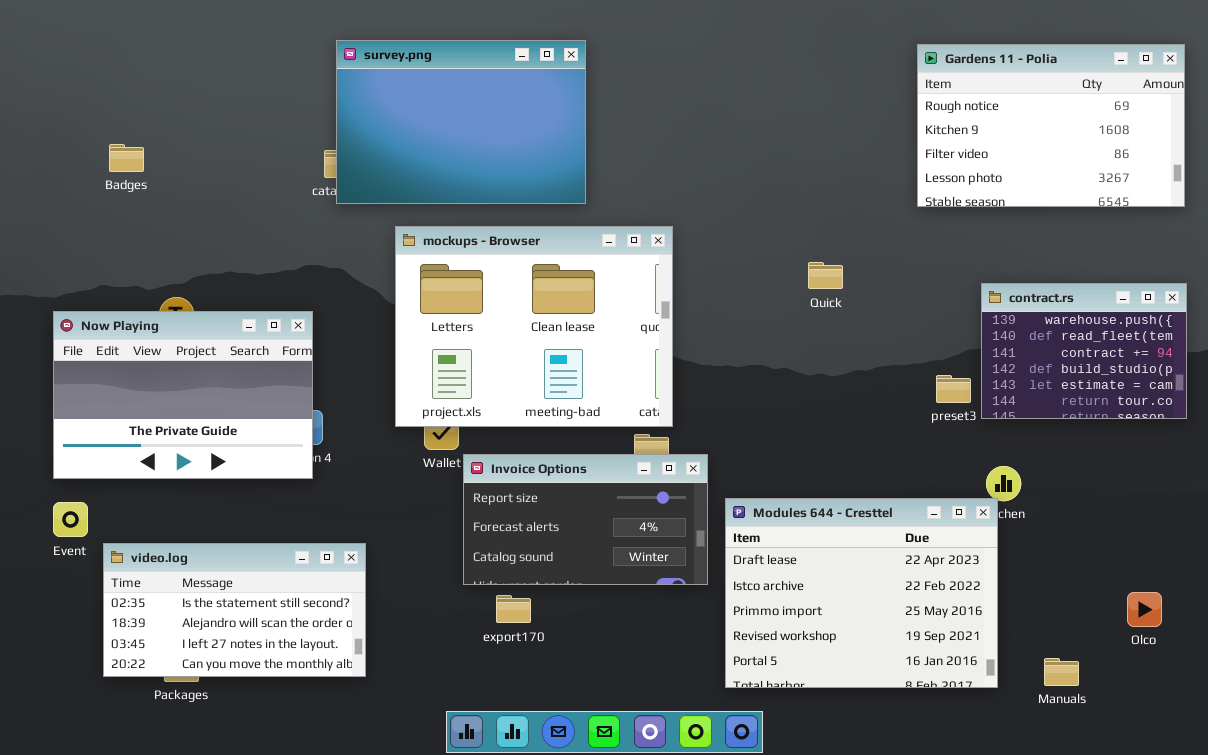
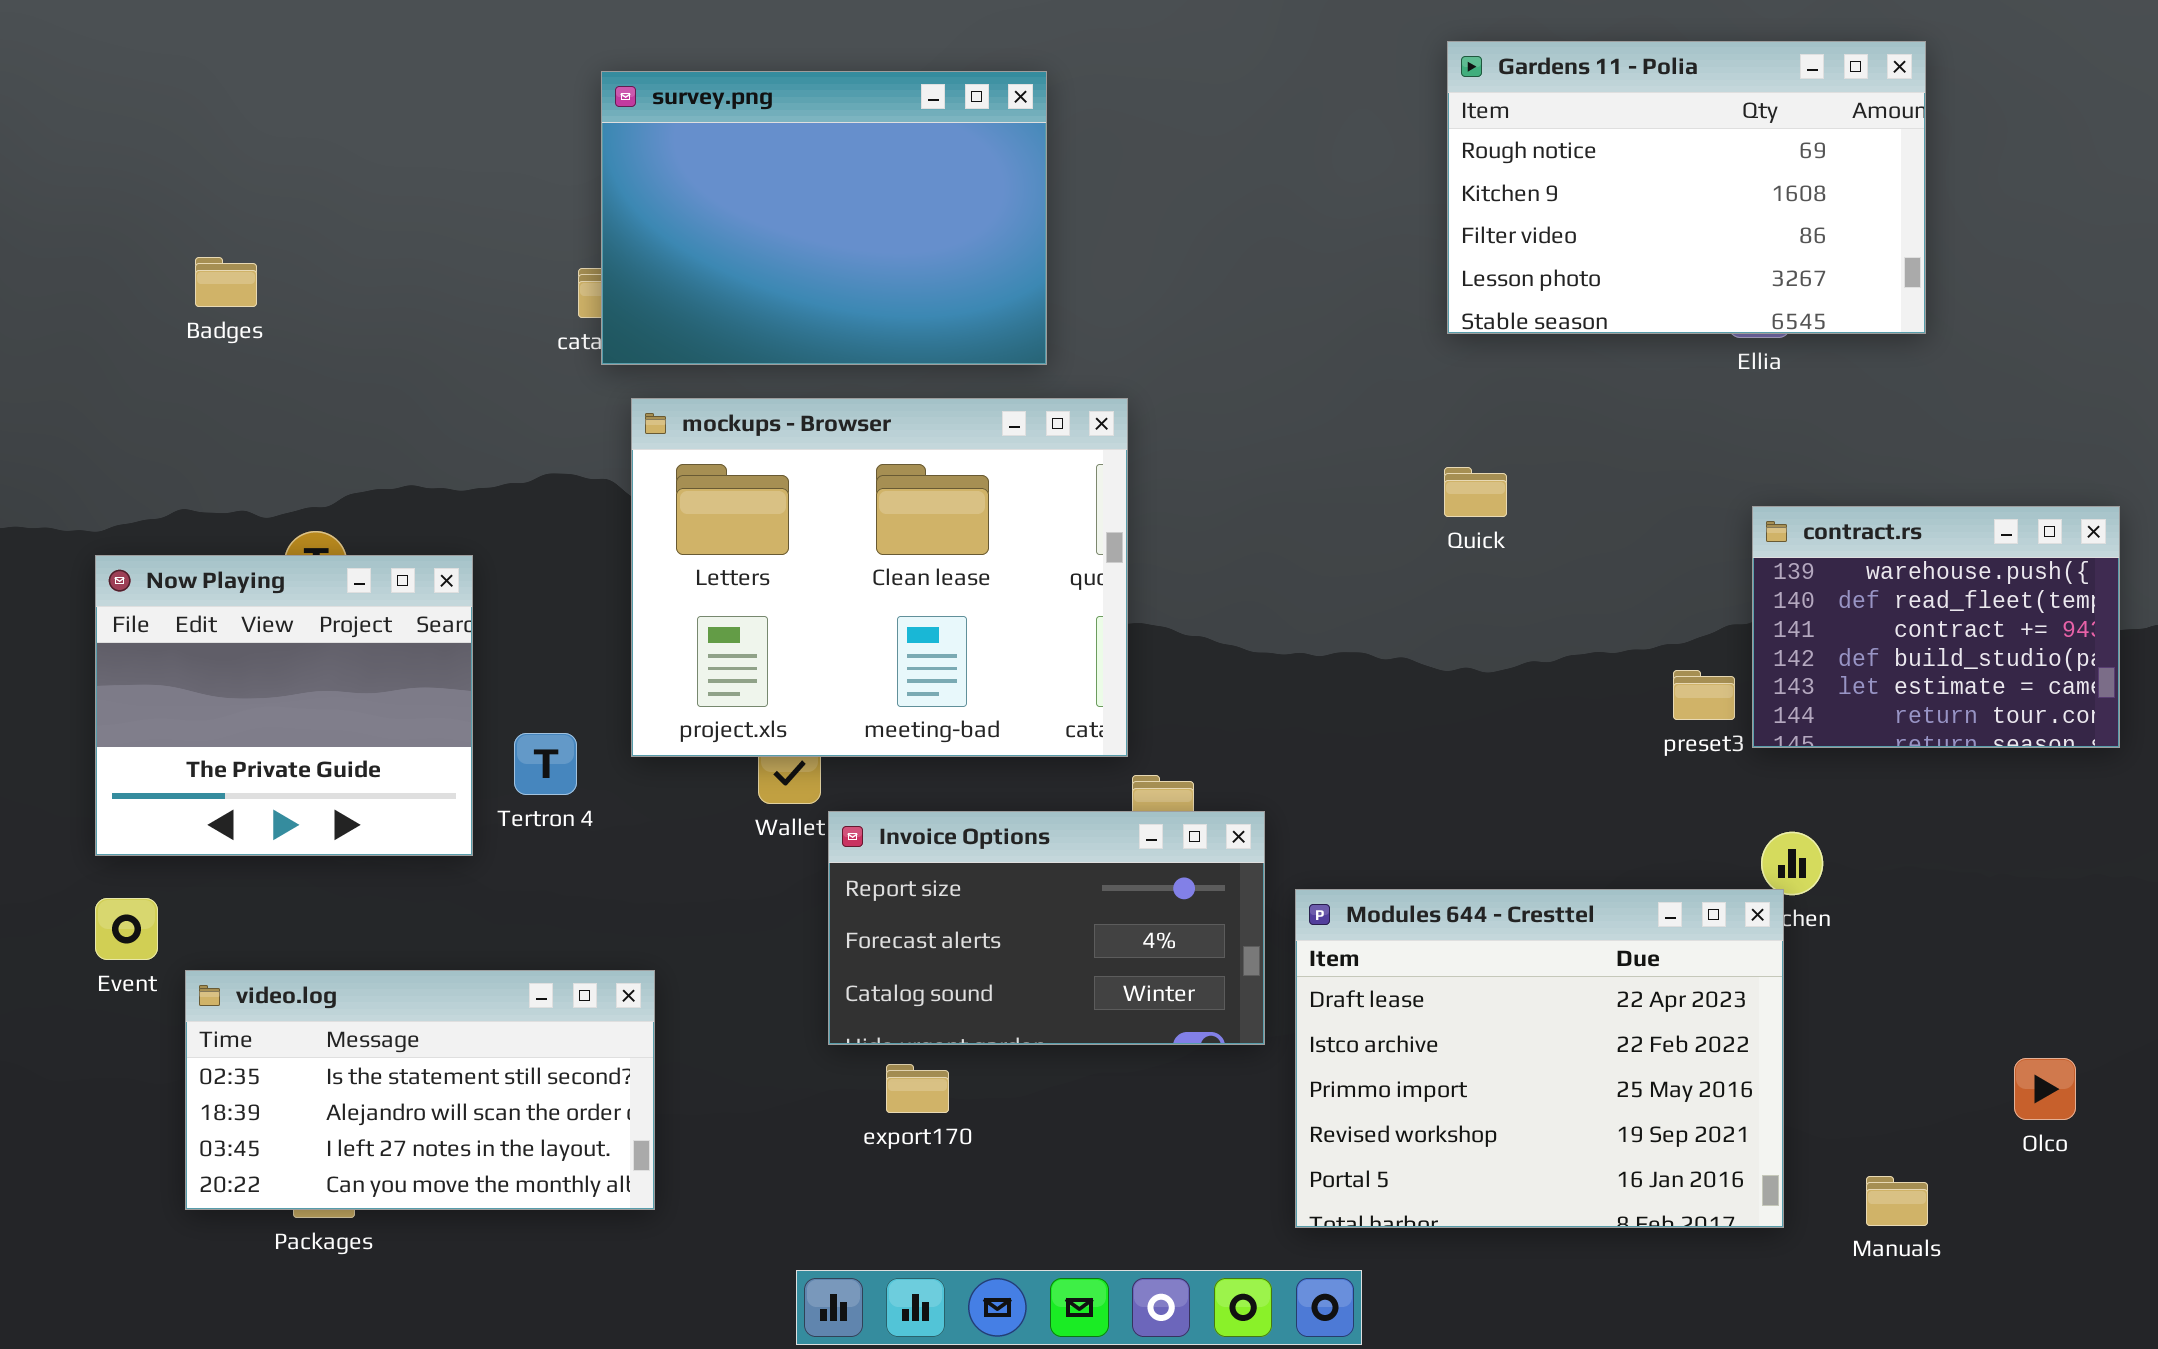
Gardens 11 - Polia: [917,44,1185,207] -> [1447,41,1926,334], moved
mockups - Browser: [395,226,673,427] -> [631,398,1128,757], moved
Now Playing: [53,311,313,479] -> [95,555,473,856], resized

